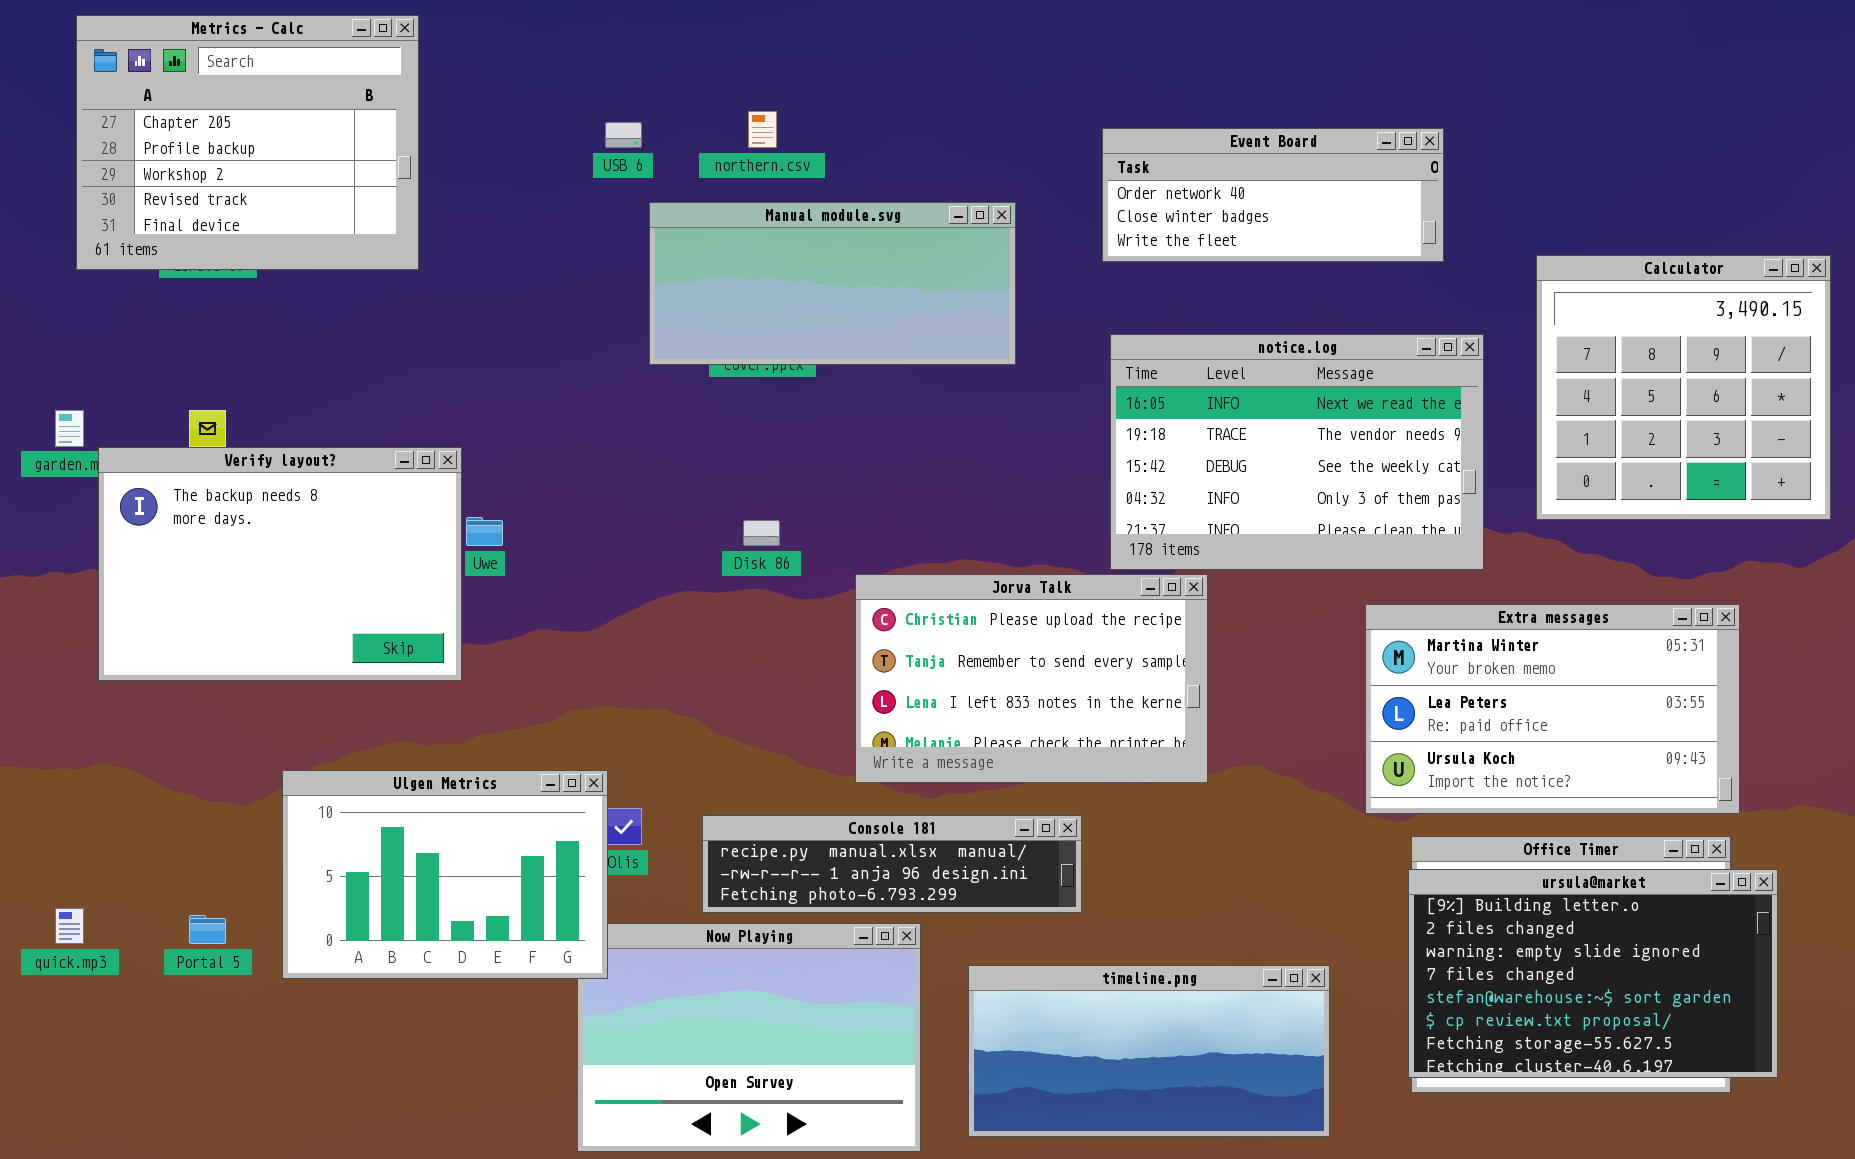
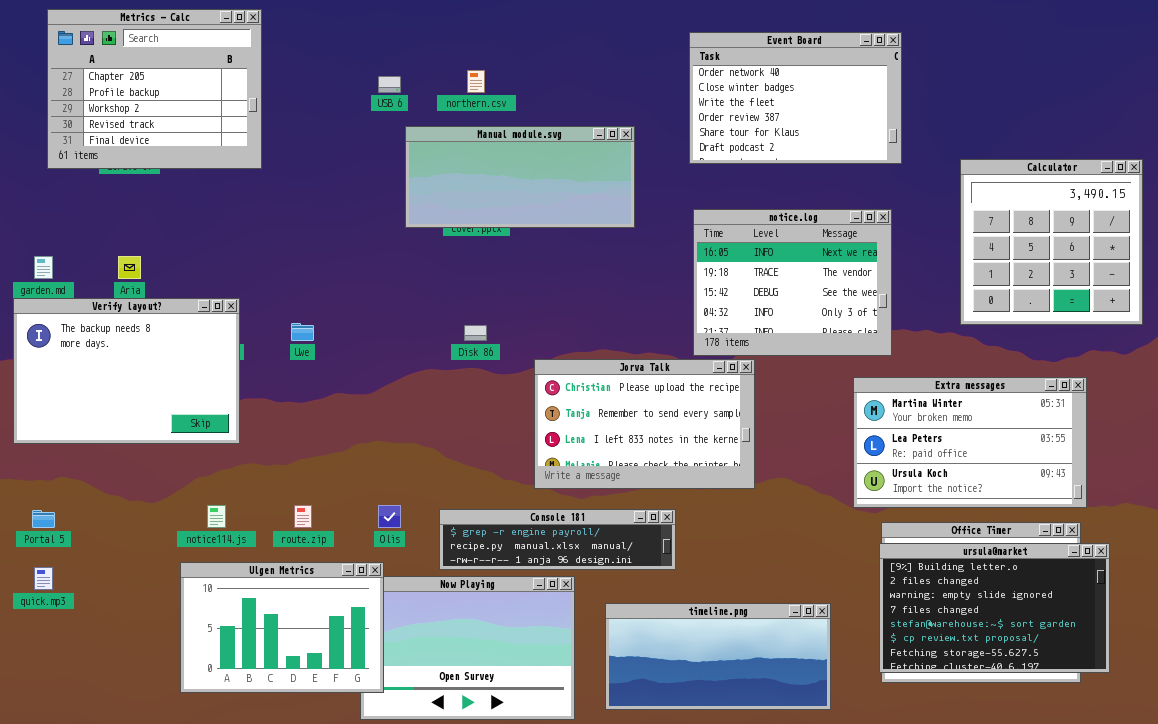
Event Board: [1102,128,1444,262] -> [689,32,902,164], resized
notice.log: [1110,334,1484,570] -> [693,209,892,356], resized
Verify layout?: [98,447,462,681] -> [13,298,240,444], moved
Ulgen Metrics: [282,770,608,979] -> [180,562,384,693], moved
Console 181: [702,815,1082,913] -> [439,509,676,570], scrolled up 1 row
Portal 5: [189,915,226,944] -> [32,510,55,528], moved

